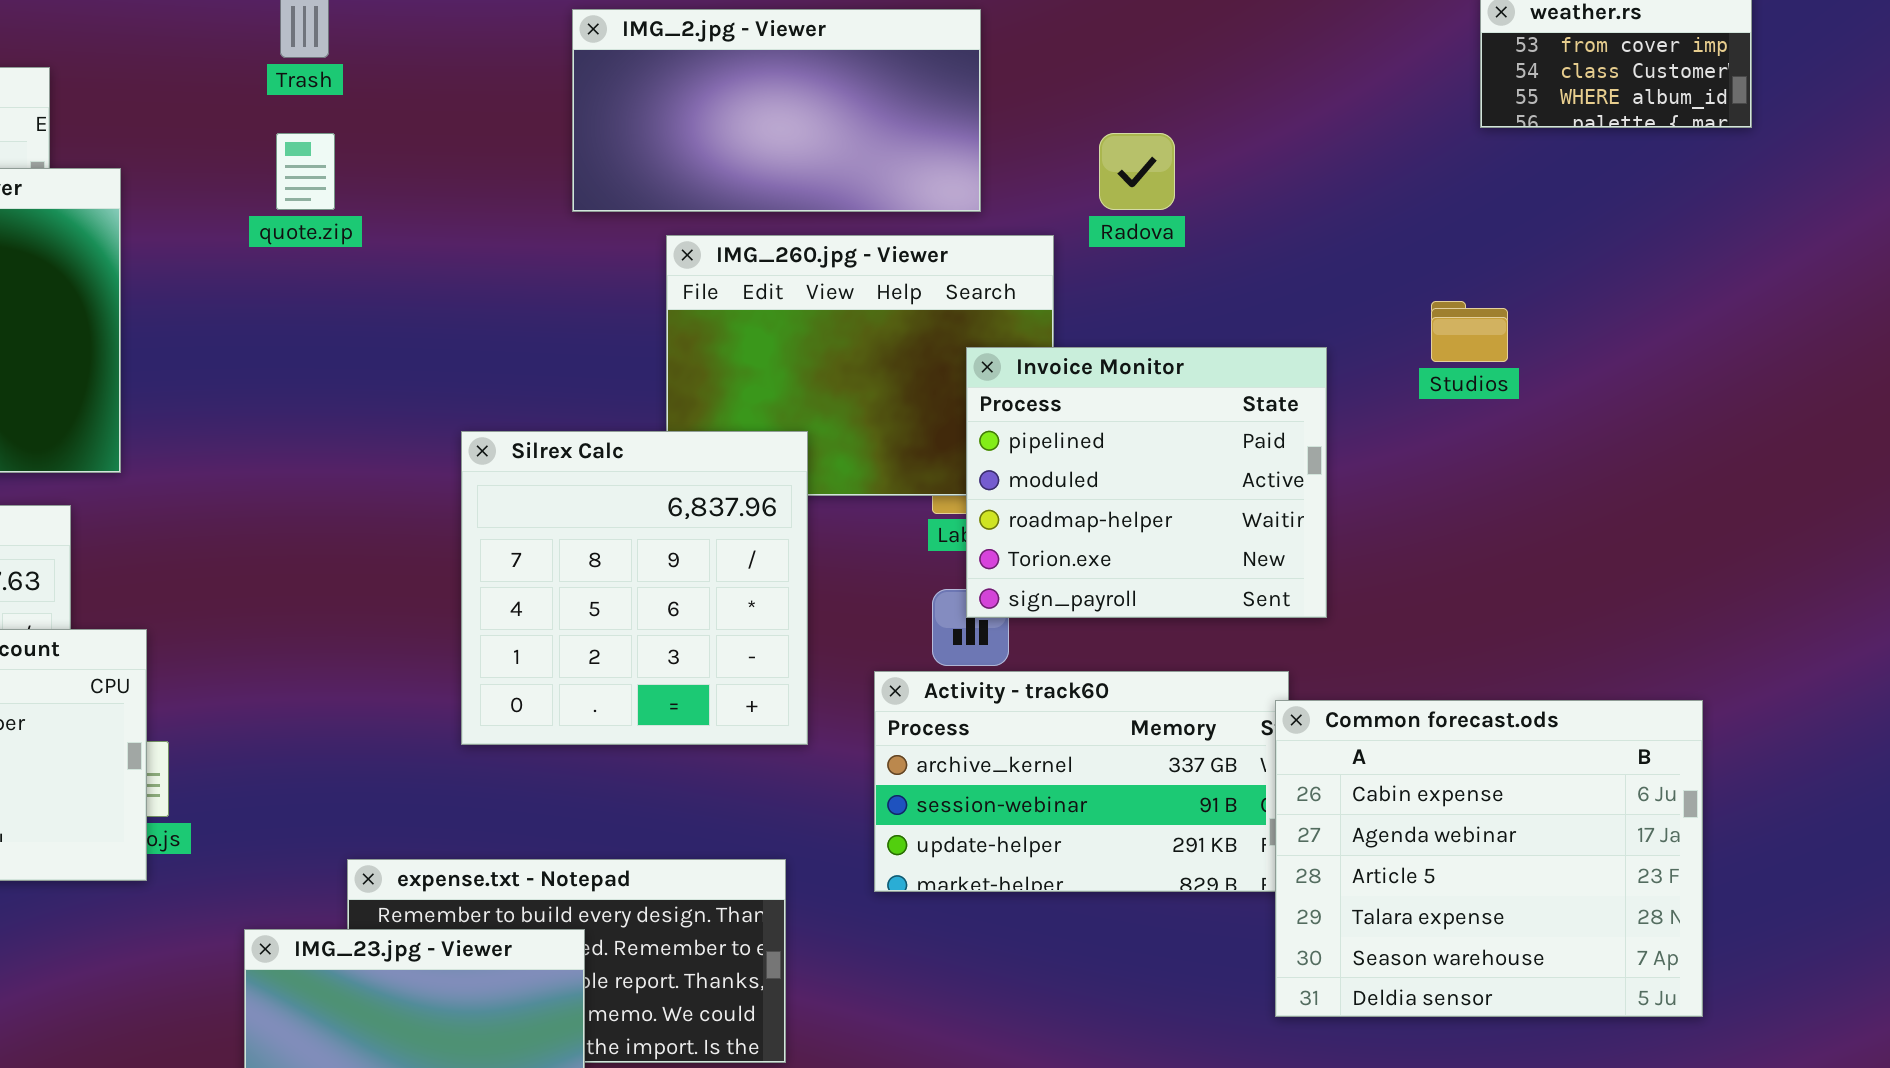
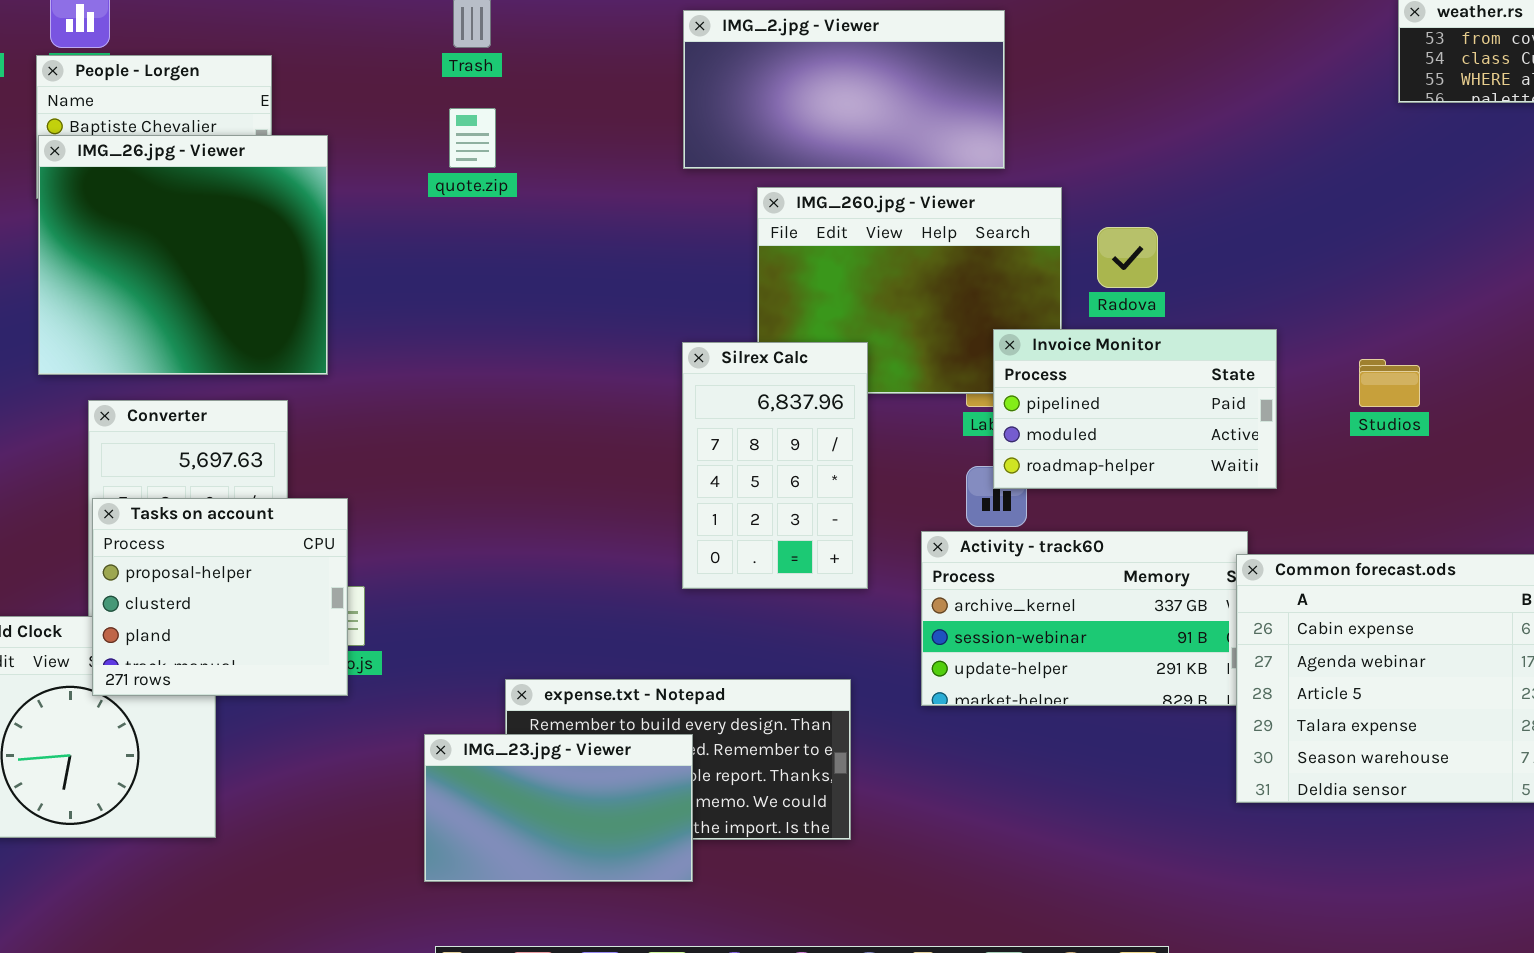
Radova: [1099,133,1175,210] -> [1097,227,1158,288], moved
Studios: [1431,301,1508,362] -> [1359,359,1420,407], moved
Invoice Monitor: [966,347,1327,618] -> [993,329,1277,489], resized
Silrex Calc: [461,431,808,745] -> [682,342,868,589], resized

